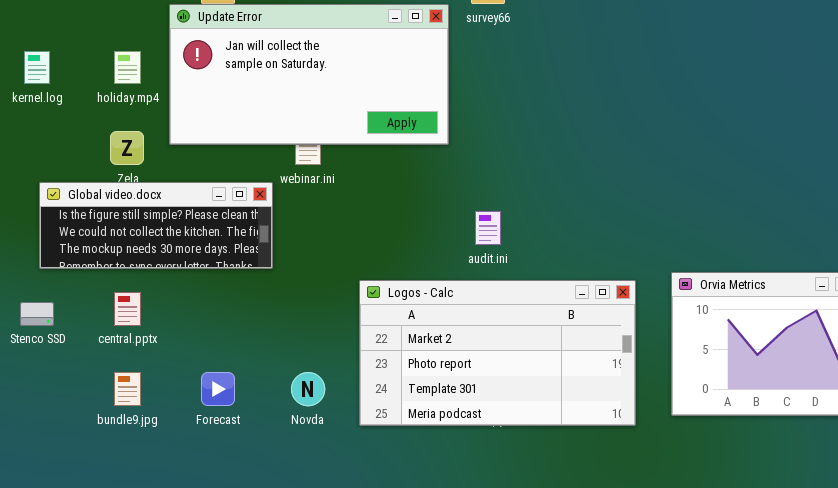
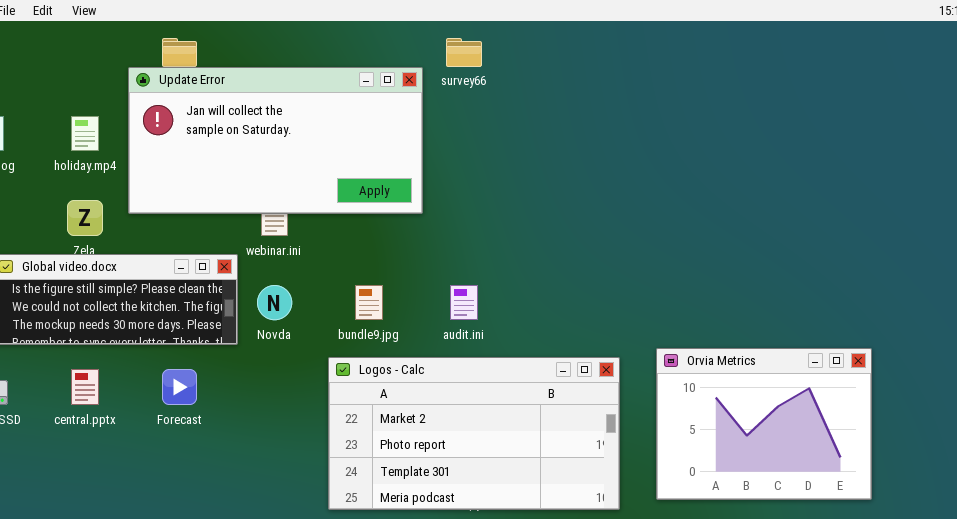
bundle9.jpg: [114,372,141,406] -> [355,285,383,320], moved
Forecast: [201,372,235,406] -> [162,369,197,405], moved
Novda: [291,372,325,406] -> [257,285,292,320], moved

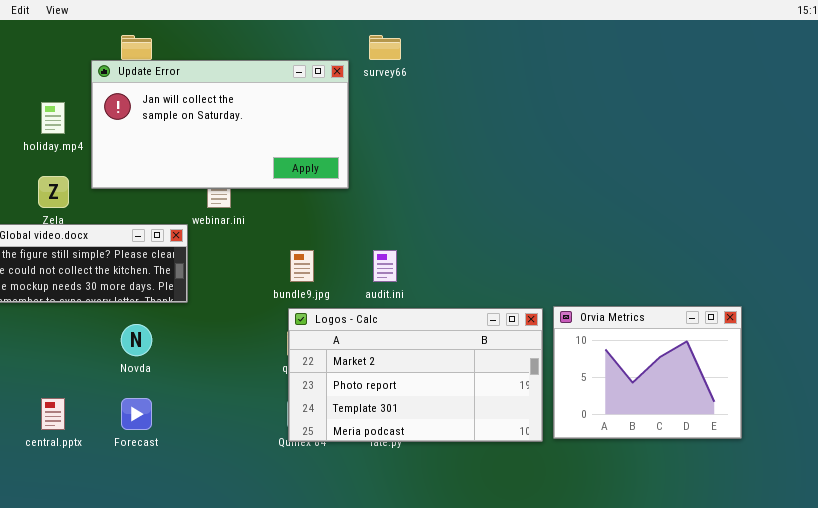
Novda: [257,285,292,320] -> [121,324,152,356], moved
Logos - Calc: [328,357,620,510] -> [288,308,543,442], moved
central.pptx: [71,369,99,405] -> [41,398,65,430], moved
Forecast: [162,369,197,405] -> [121,398,152,430], moved

